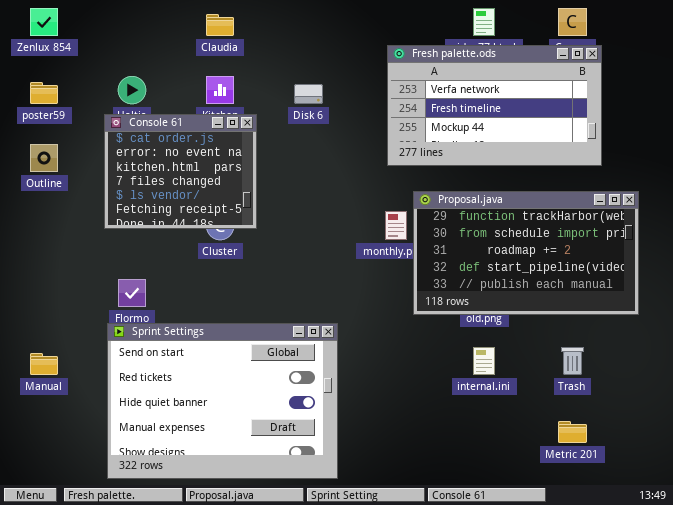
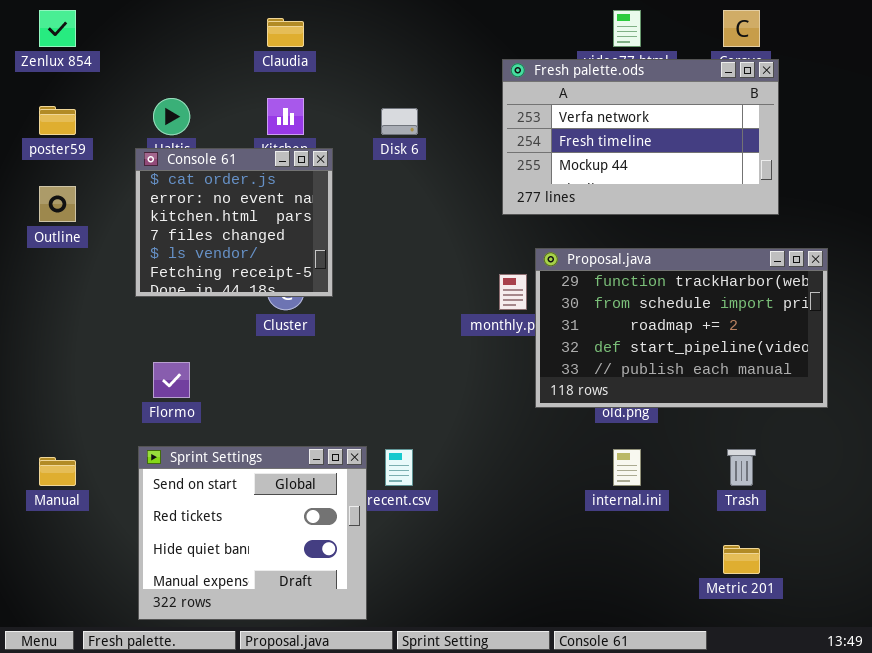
Sprint Settings: [107,323,338,479] -> [138,446,367,620], resized

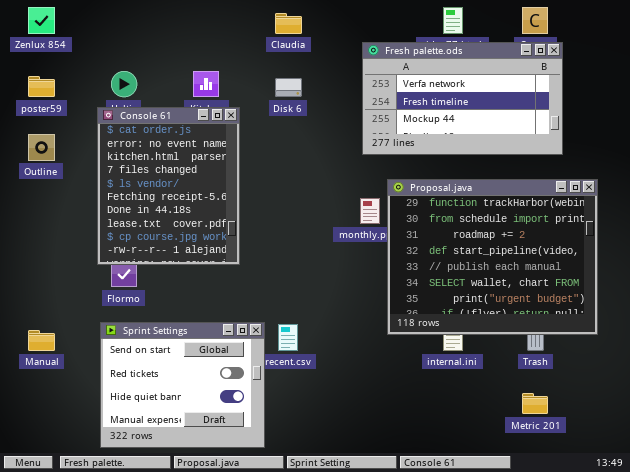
Claudia: [267,18,304,47] -> [275,13,302,34], moved
Console 61: [135,148,333,297] -> [97,107,240,265], resized
Proposal.java: [535,248,828,408] -> [387,179,598,335], resized

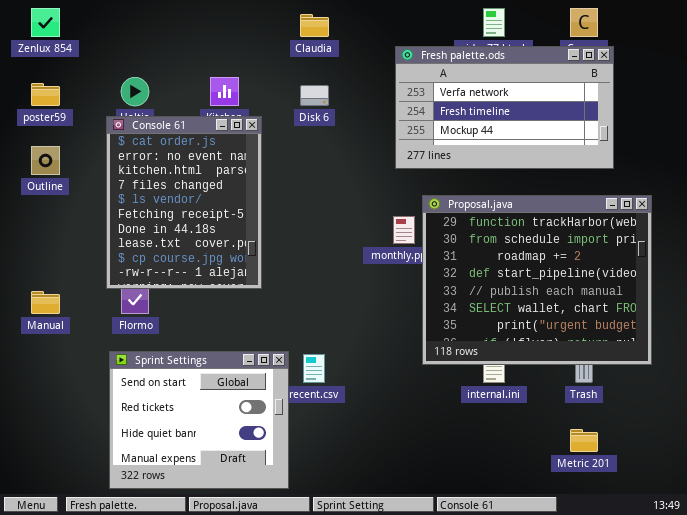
Manual: [28,330,55,351] -> [31,291,60,314], moved

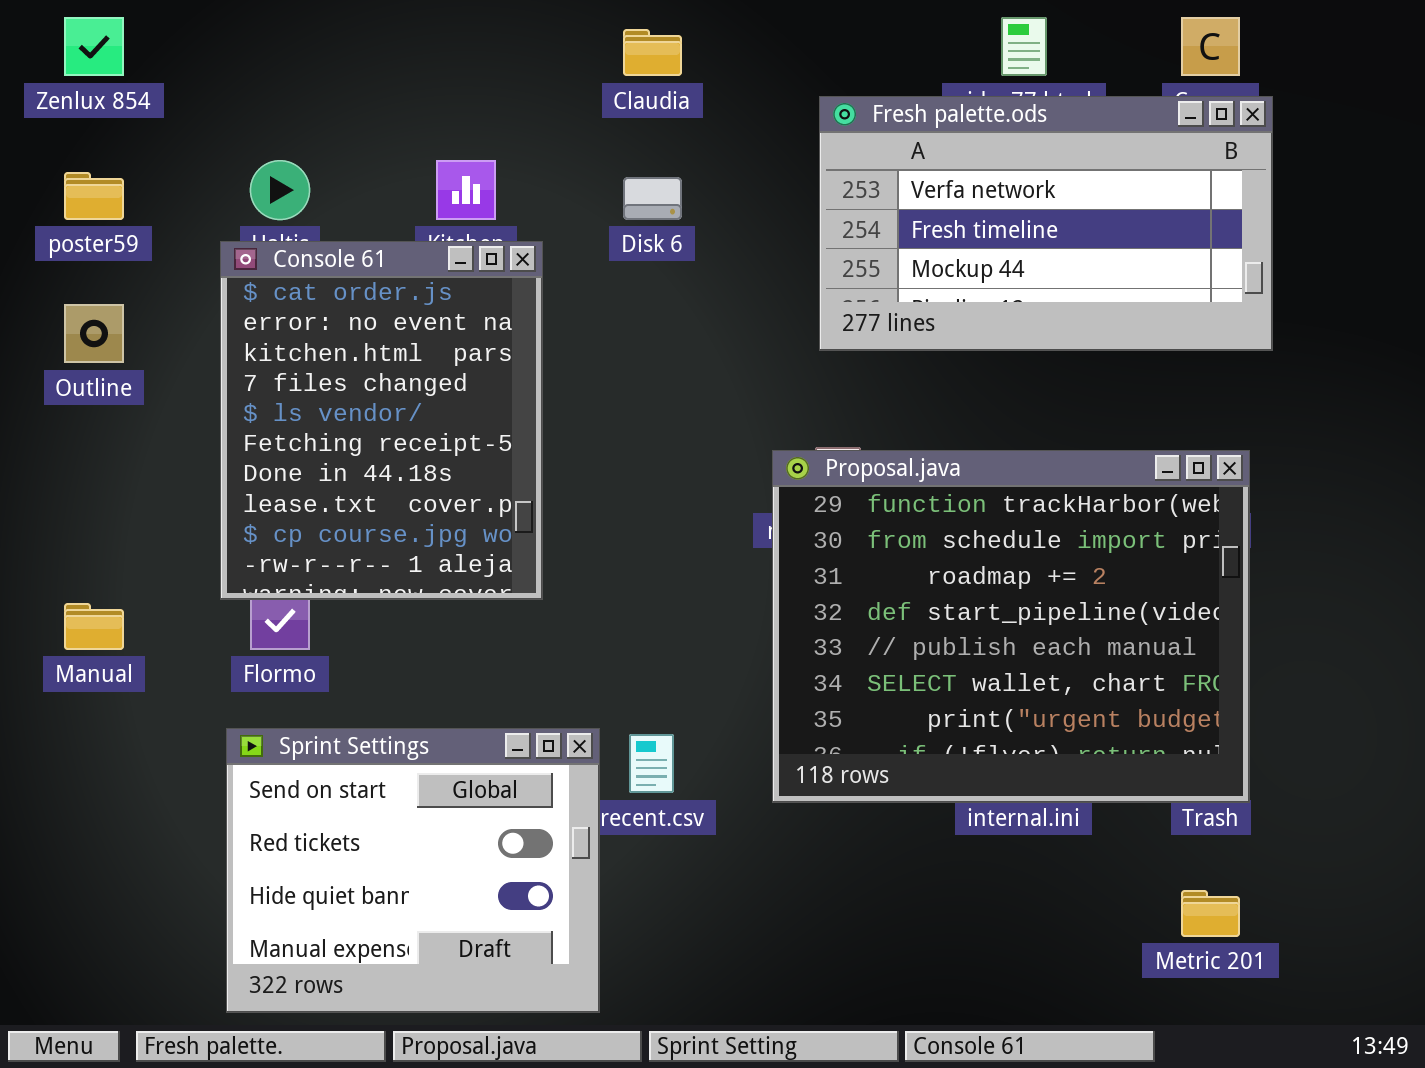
Proposal.java: [422,195,652,365] -> [772,450,1250,803], moved

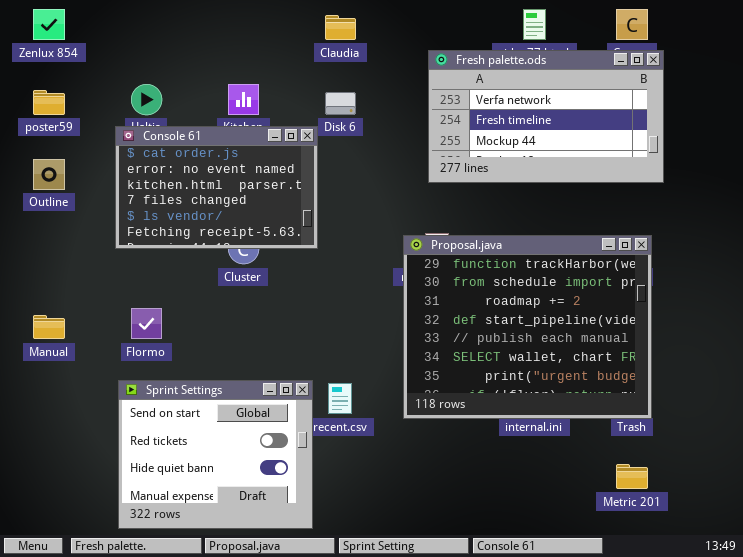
Console 61: [220,241,543,600] -> [115,126,318,249], resized

